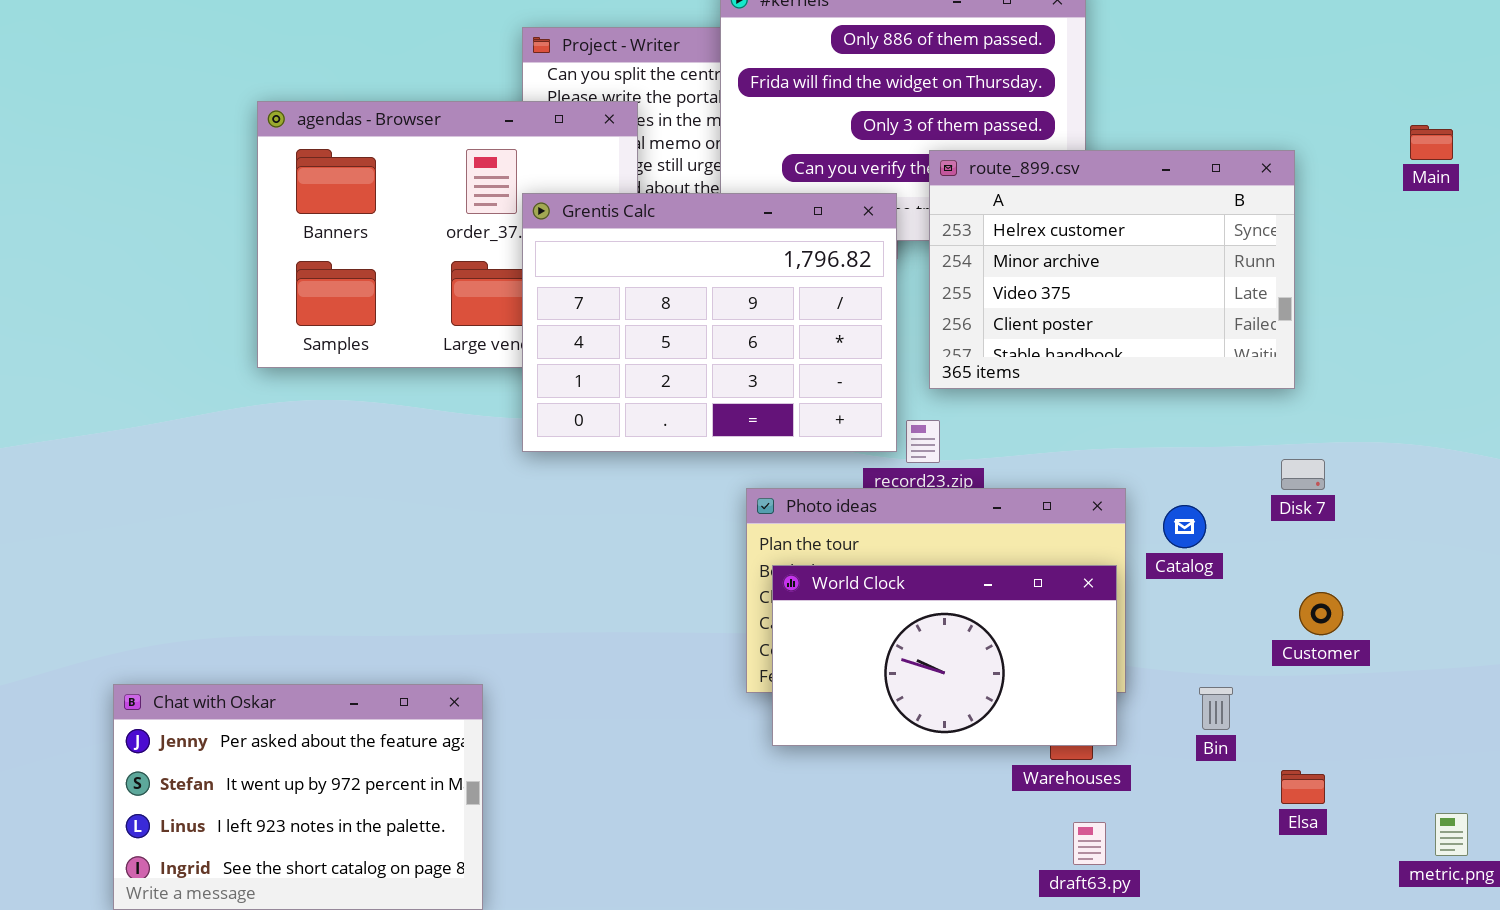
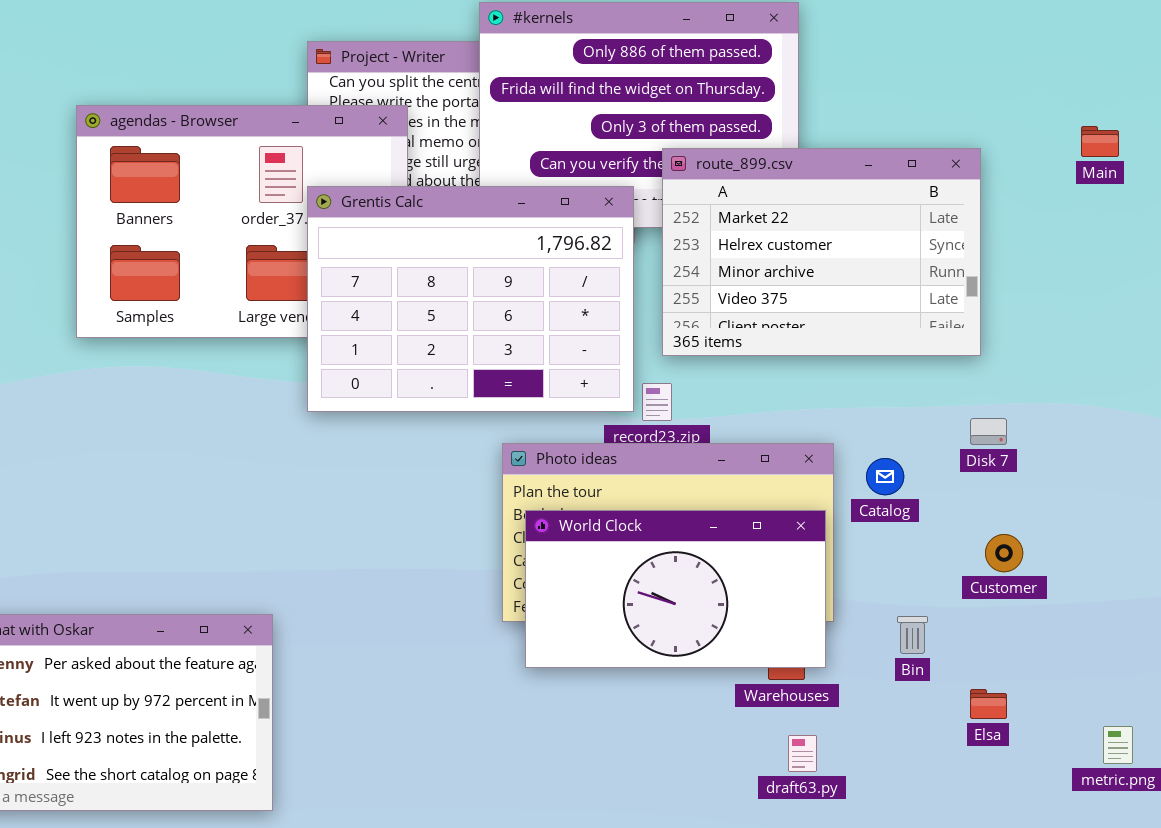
route_899.csv: [929,150,1295,389] -> [662,148,981,356], scrolled up 1 row

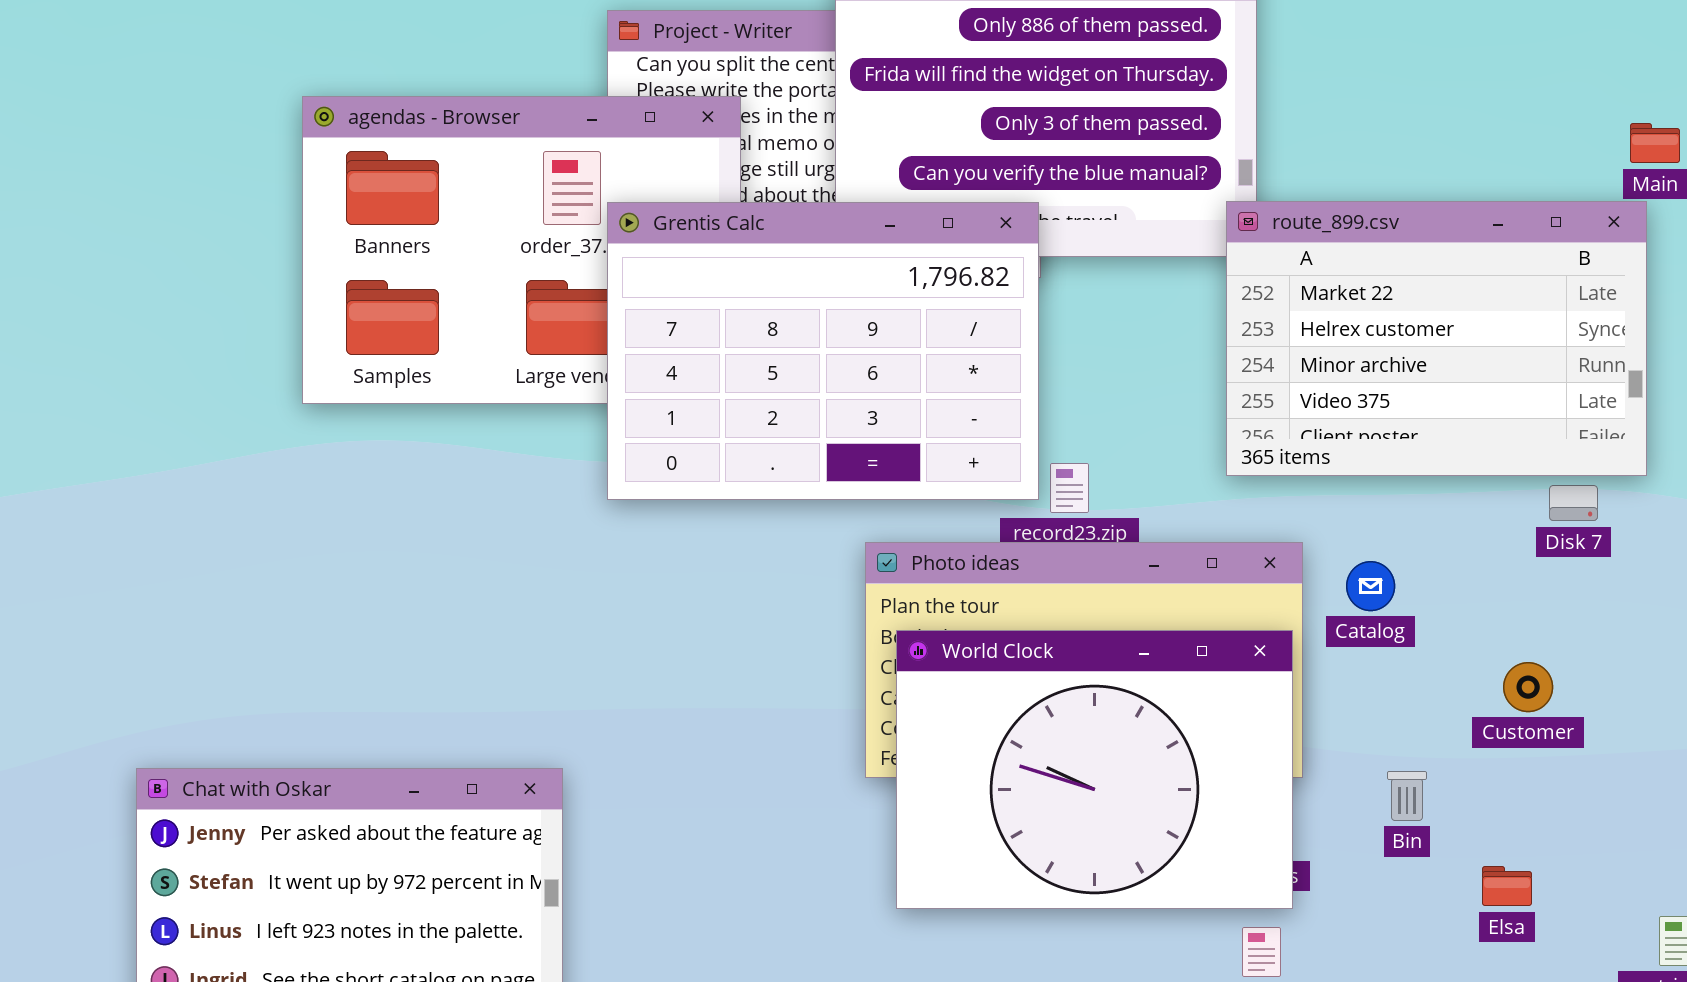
route_899.csv: [662,148,981,356] -> [1226,201,1647,476], moved
Disk 7: [970,418,1007,445] -> [1549,485,1598,521], moved
World Clock: [525,510,826,668] -> [896,630,1293,909], resized

